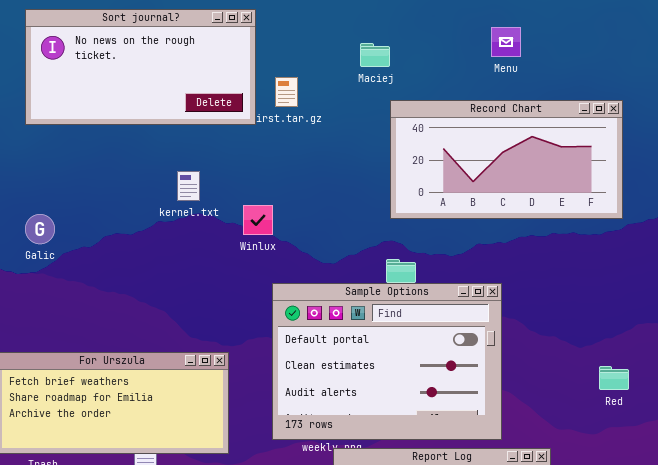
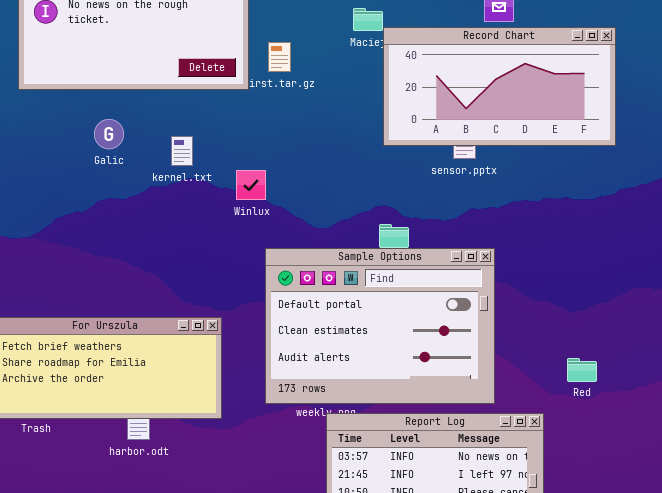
Record Chart: [390,100,623,219] -> [383,27,616,146], moved
Galic: [25,214,55,244] -> [94,119,124,149], moved
Red: [599,366,629,390] -> [567,358,597,382], moved

